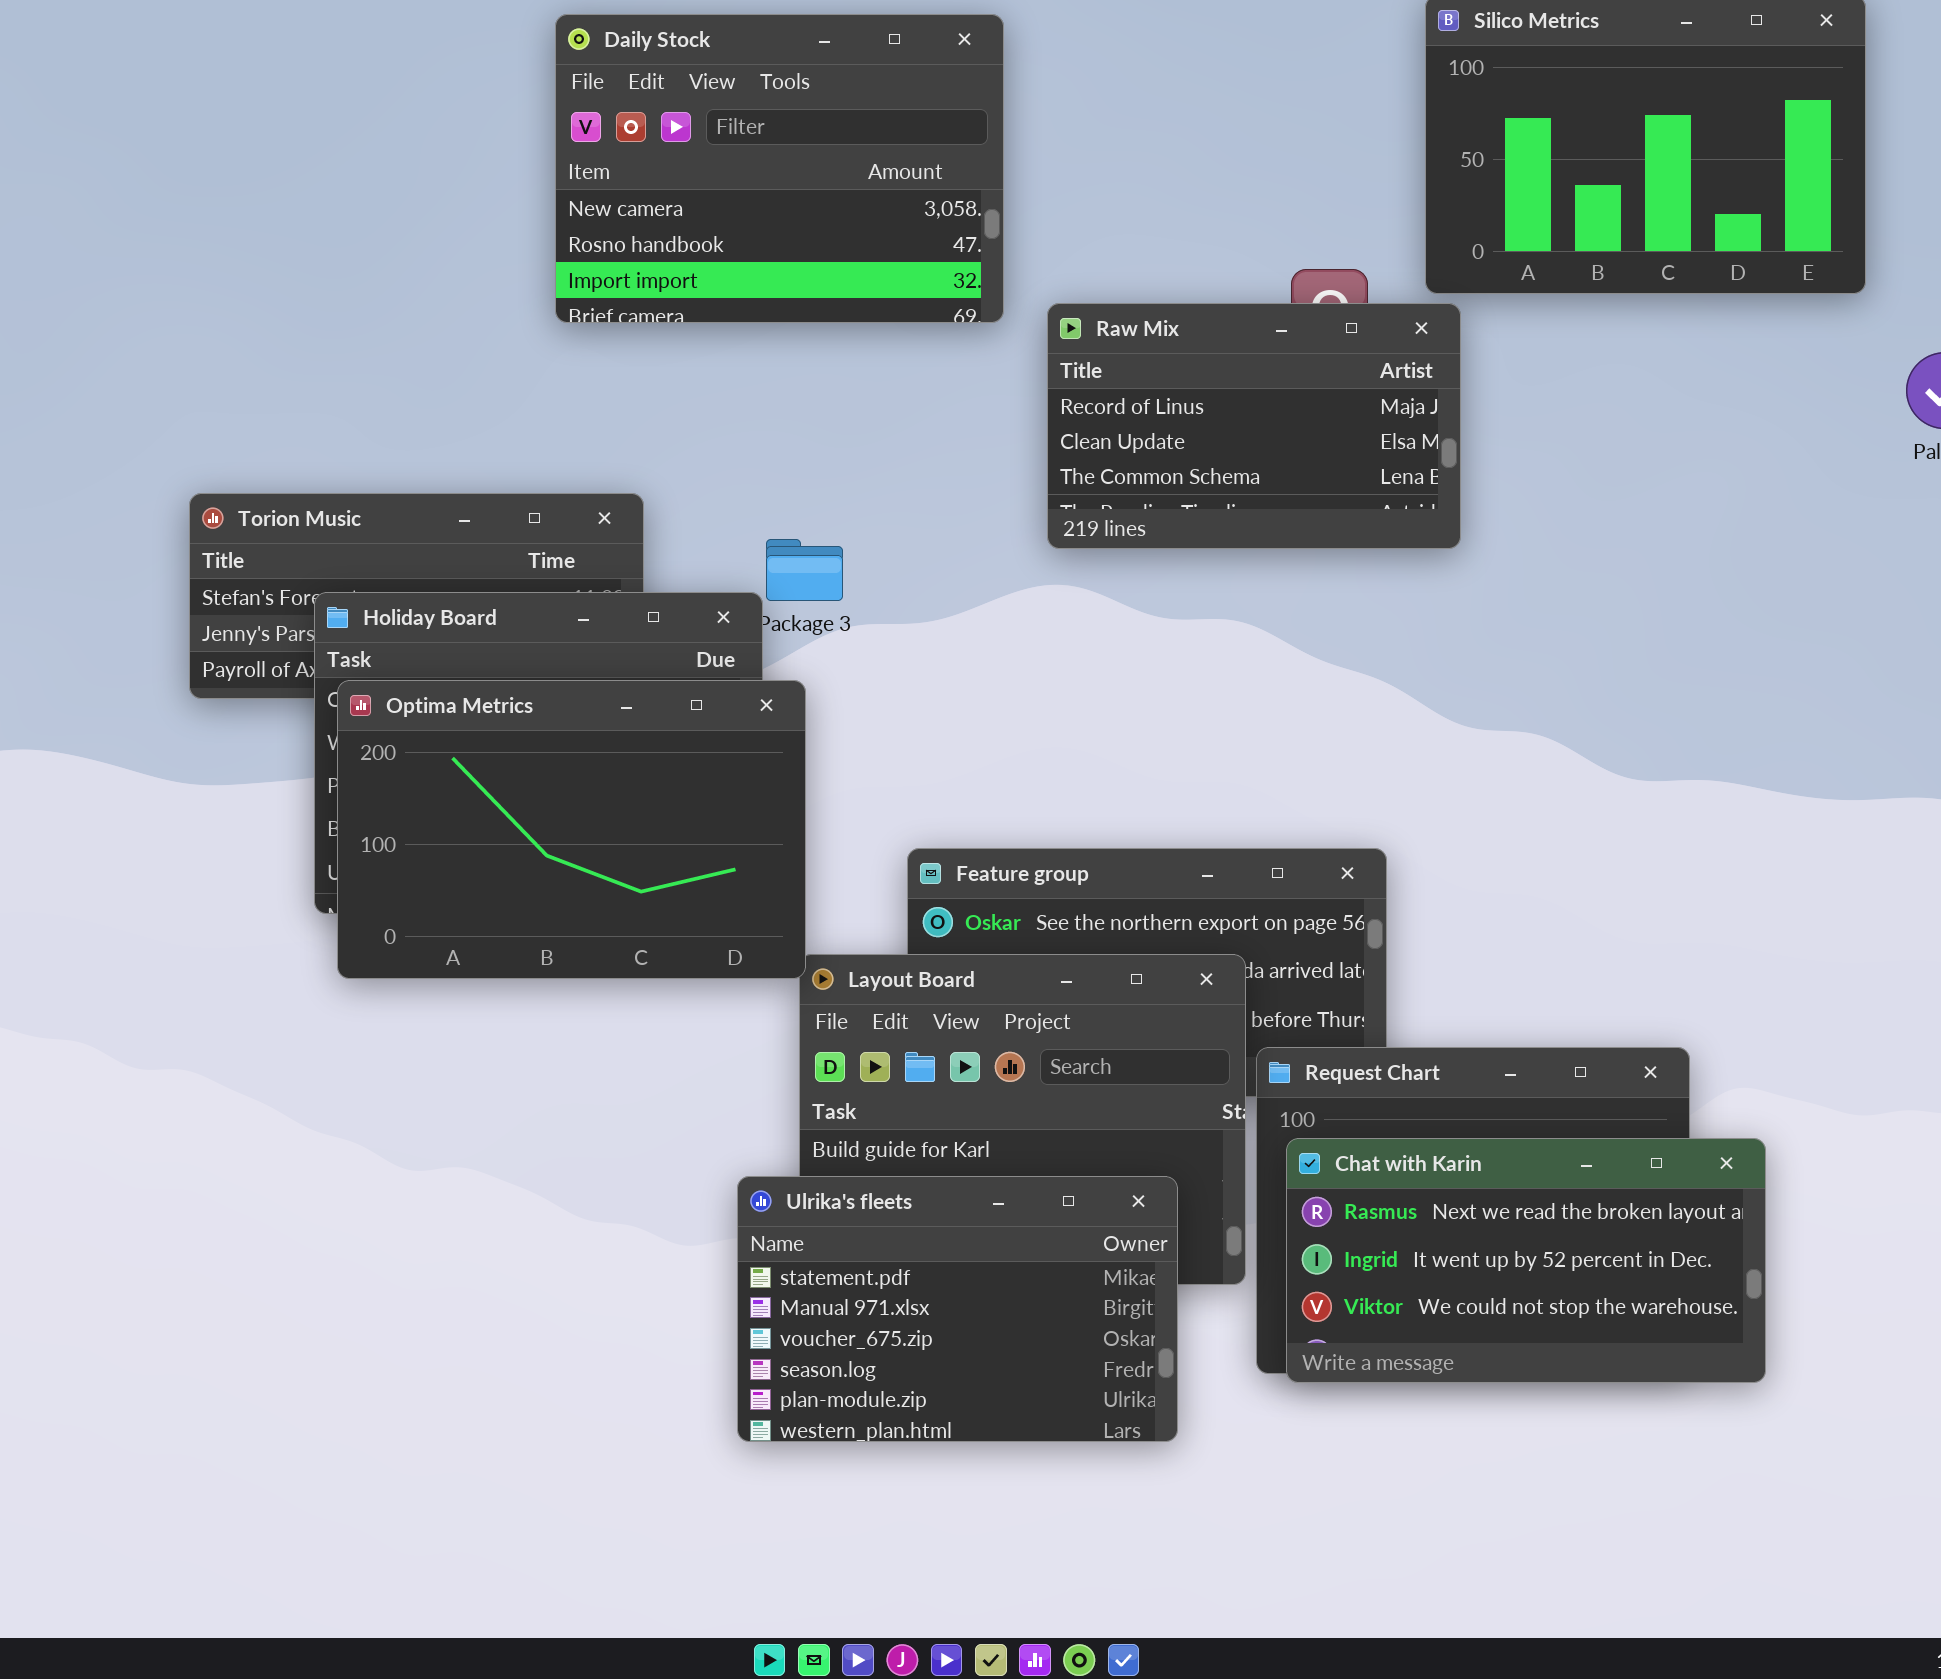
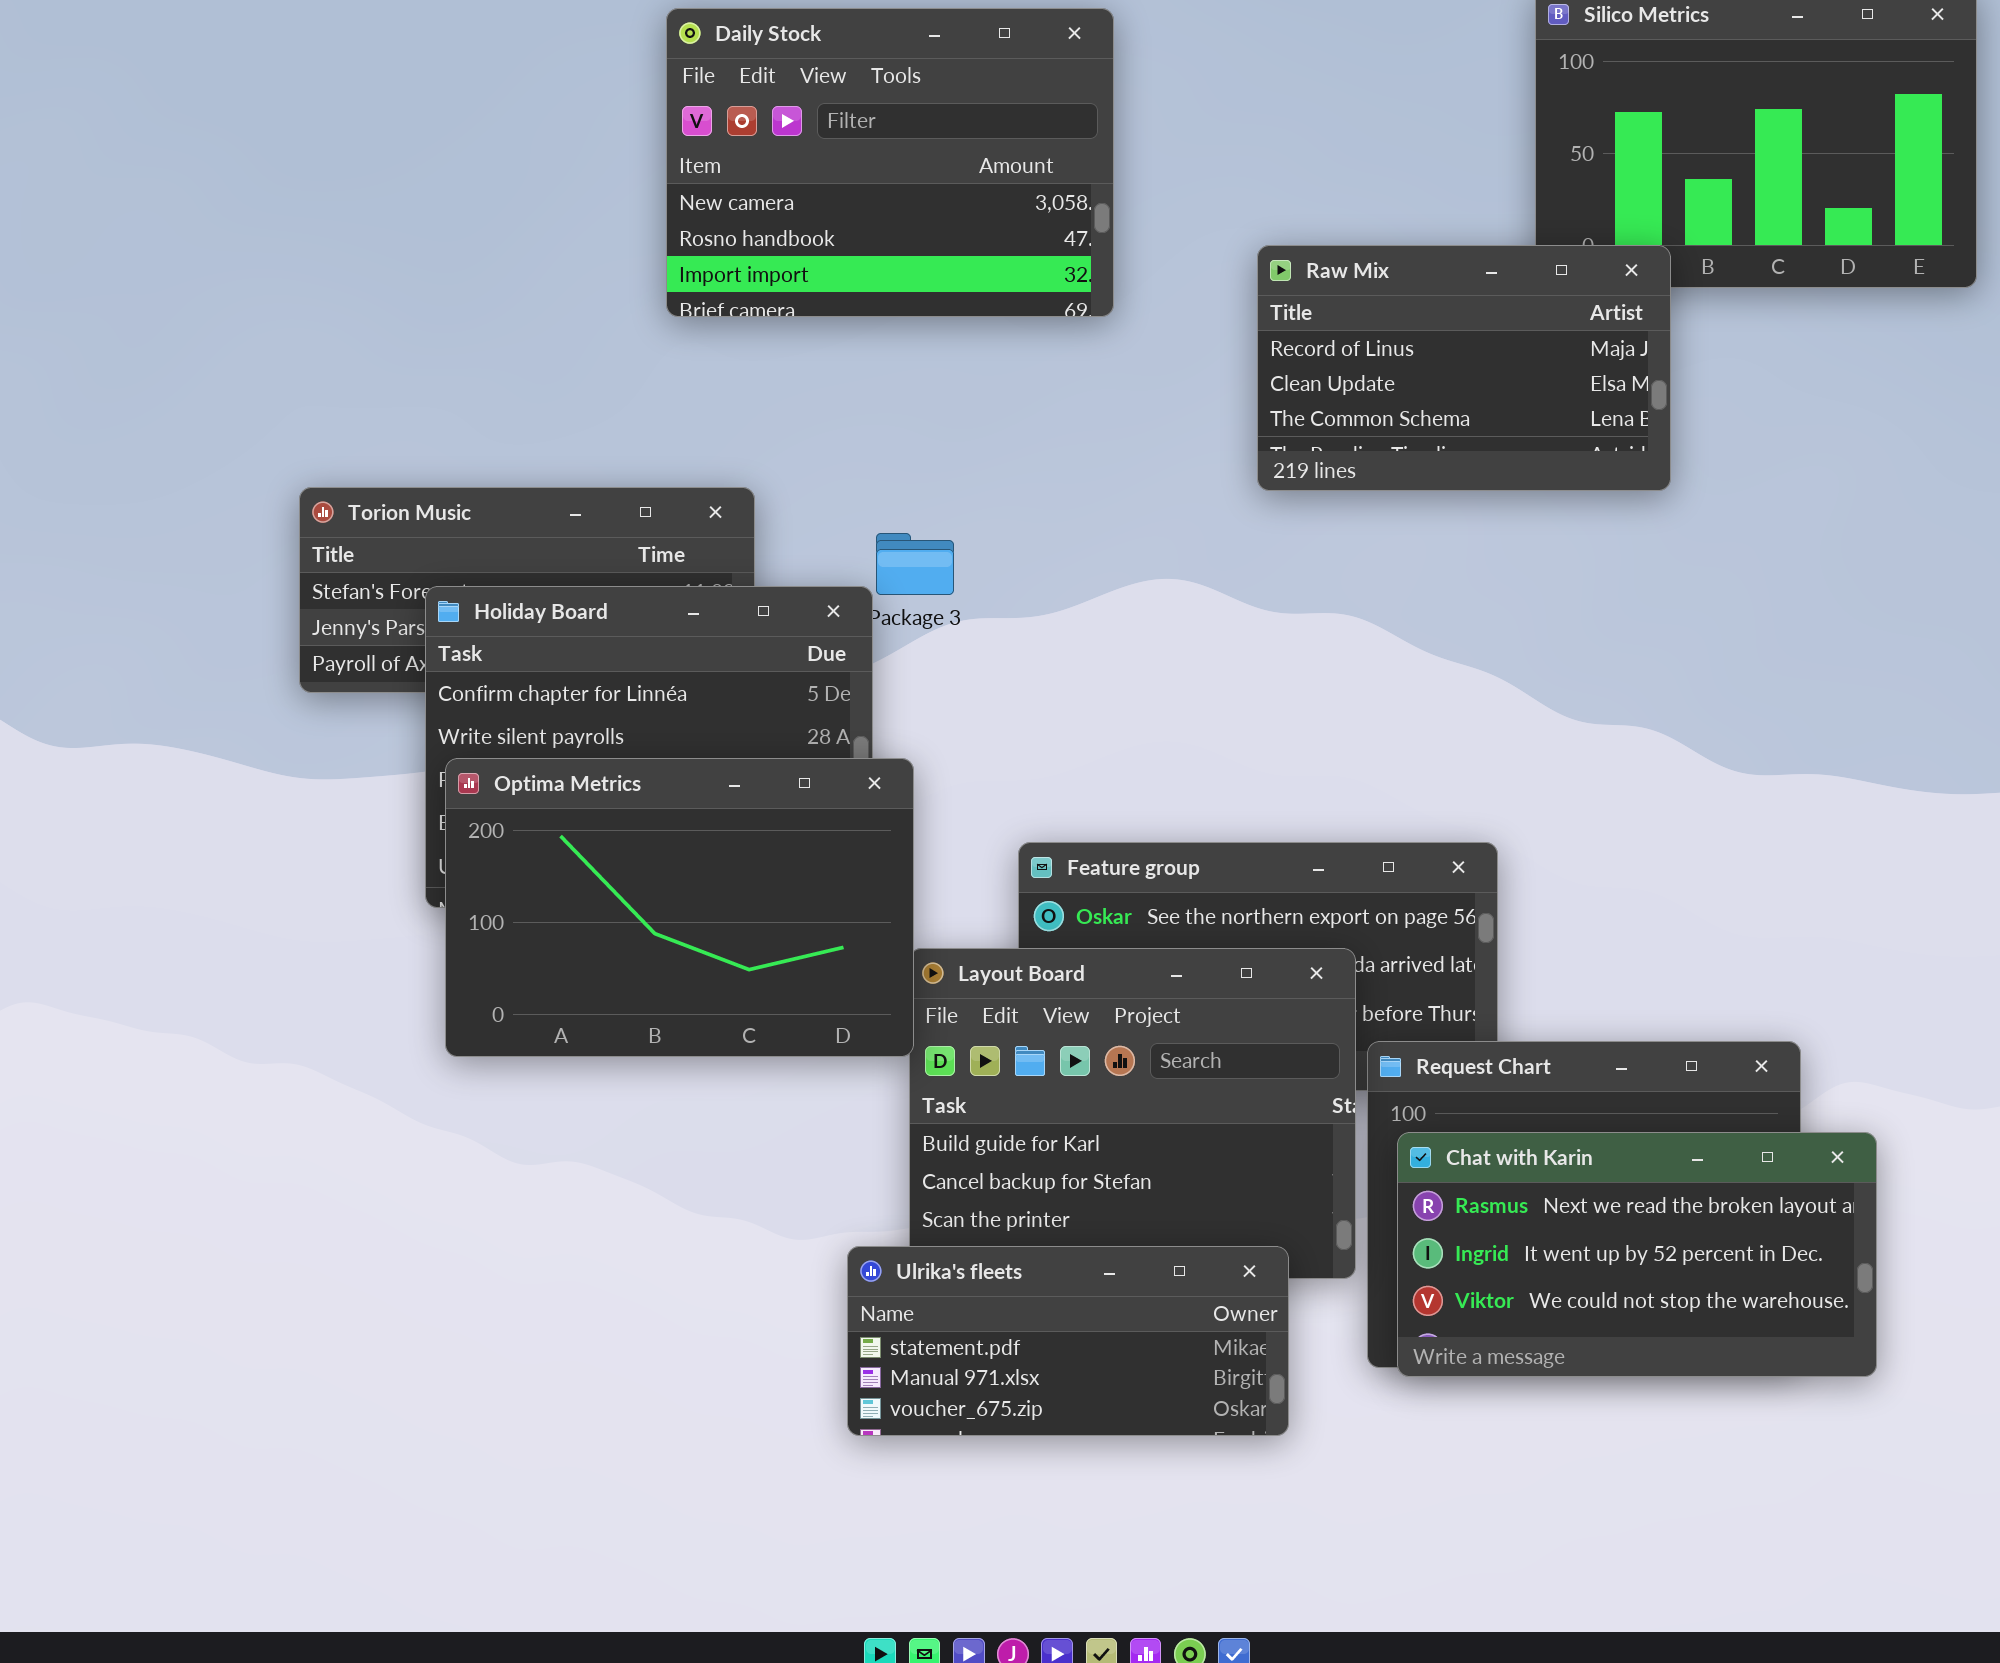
Raw Mix: [1047,303,1461,549] -> [1257,245,1671,491], moved
Optima Metrics: [337,680,806,979] -> [445,758,914,1057], moved
Ulrika's fleets: [737,1176,1178,1442] -> [847,1246,1289,1436], resized

